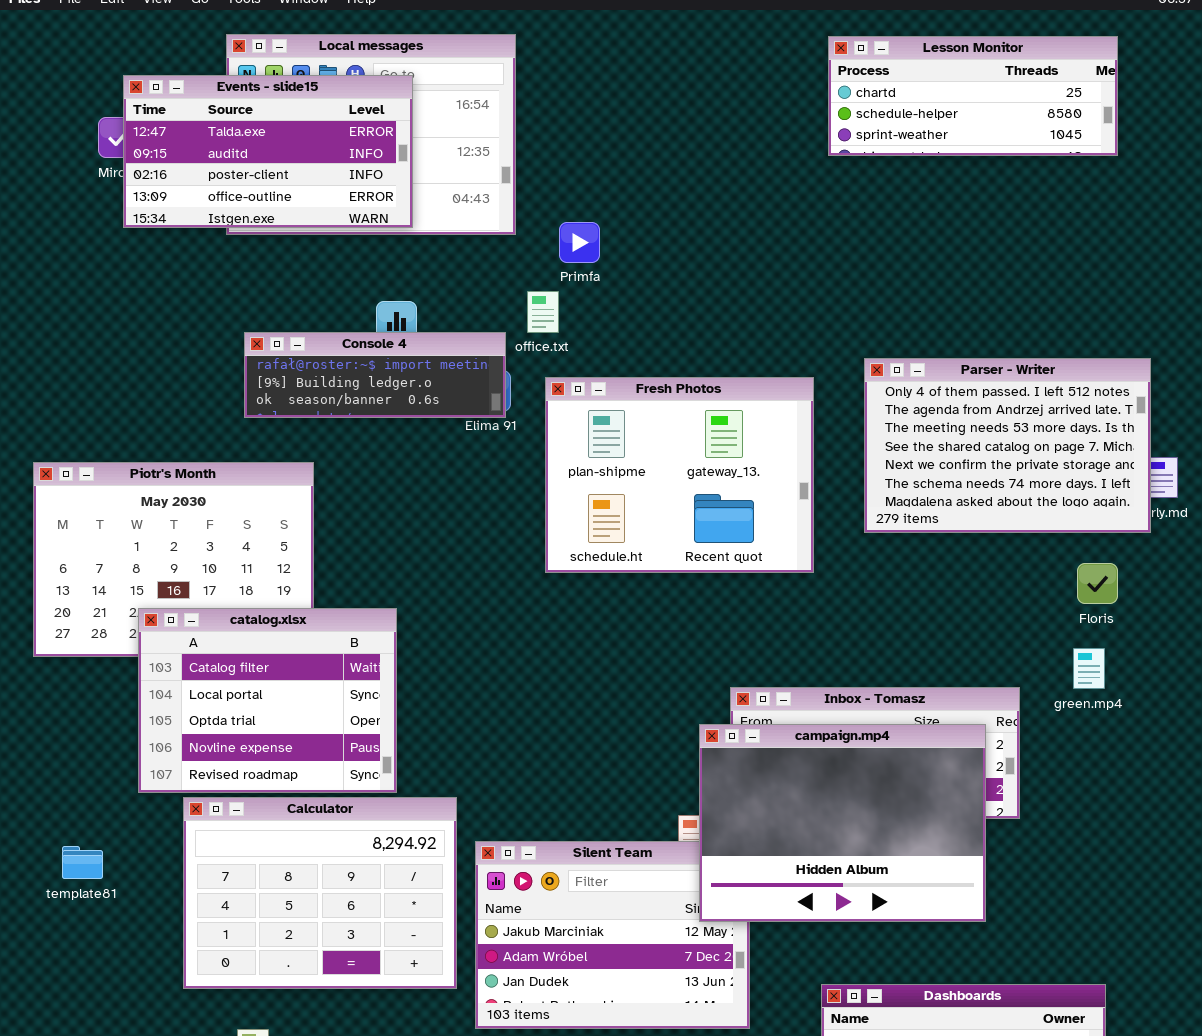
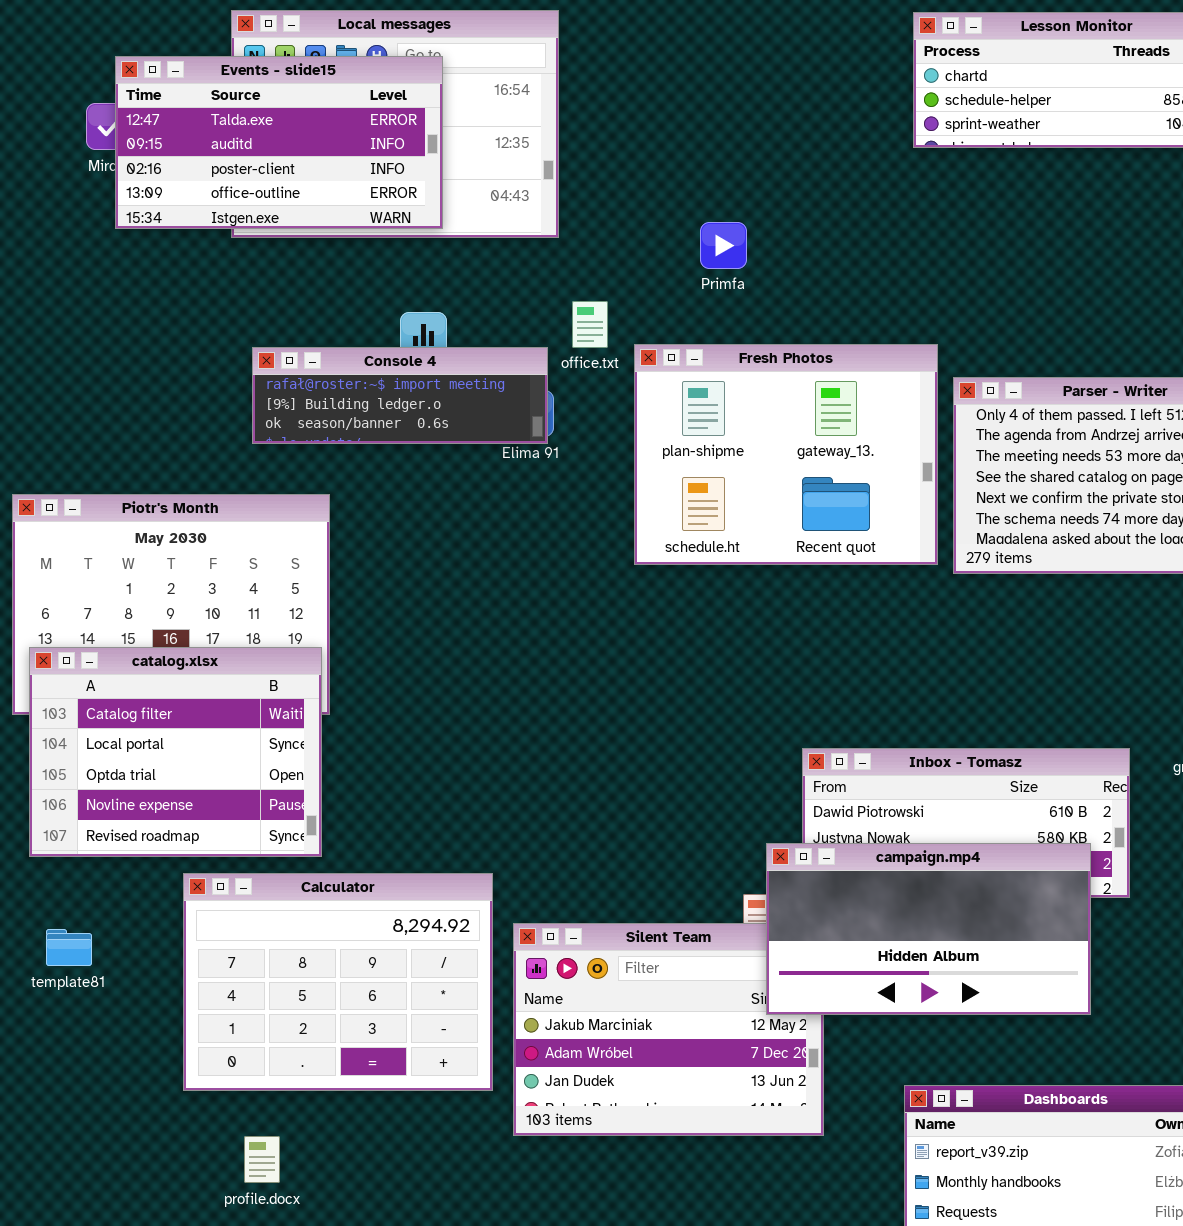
Primfa: [559,222,600,263] -> [700,222,747,269], moved
Fresh Photos: [545,377,814,573] -> [634,344,938,565], moved
catalog.xlsx: [138,608,397,793] -> [29,647,322,857], moved
campaign.mp4: [699,724,986,922] -> [766,843,1091,1015], resized

